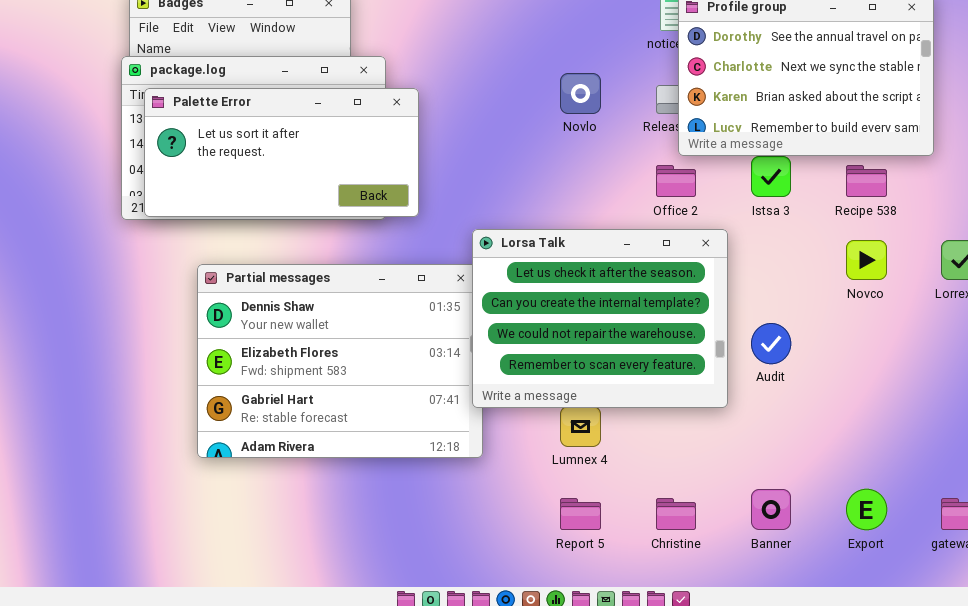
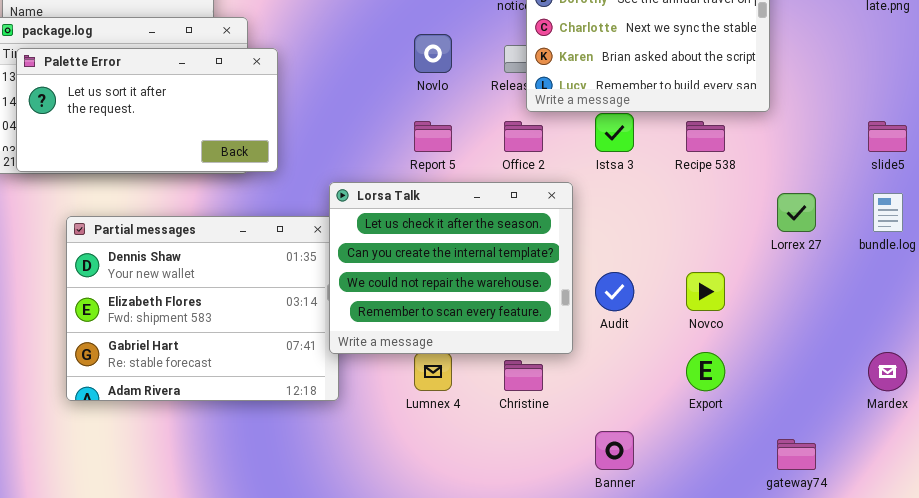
Novco: [846,240,887,280] -> [686,272,725,311], moved
Export: [846,489,887,530] -> [686,352,725,391], moved
Report 5: [560,498,601,530] -> [414,121,452,152], moved
Christine: [656,498,696,530] -> [504,360,543,391], moved

